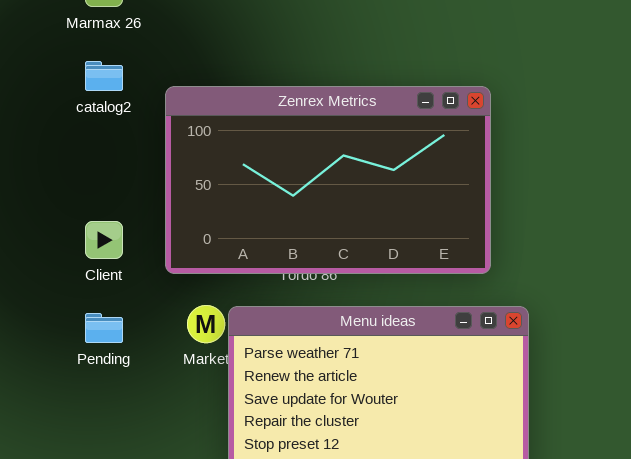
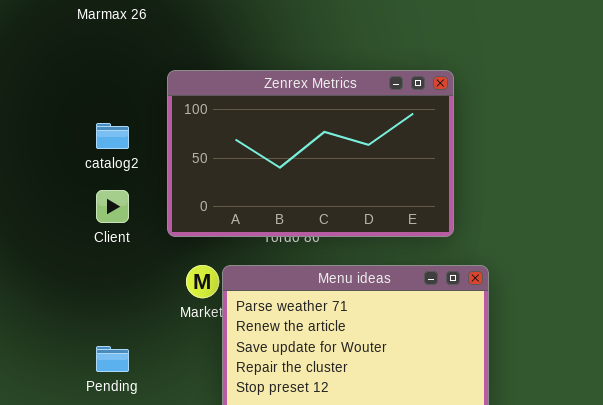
catalog2: [85,61,123,91] -> [96,123,129,149], moved
Pending: [85,313,123,343] -> [96,346,129,372], moved

